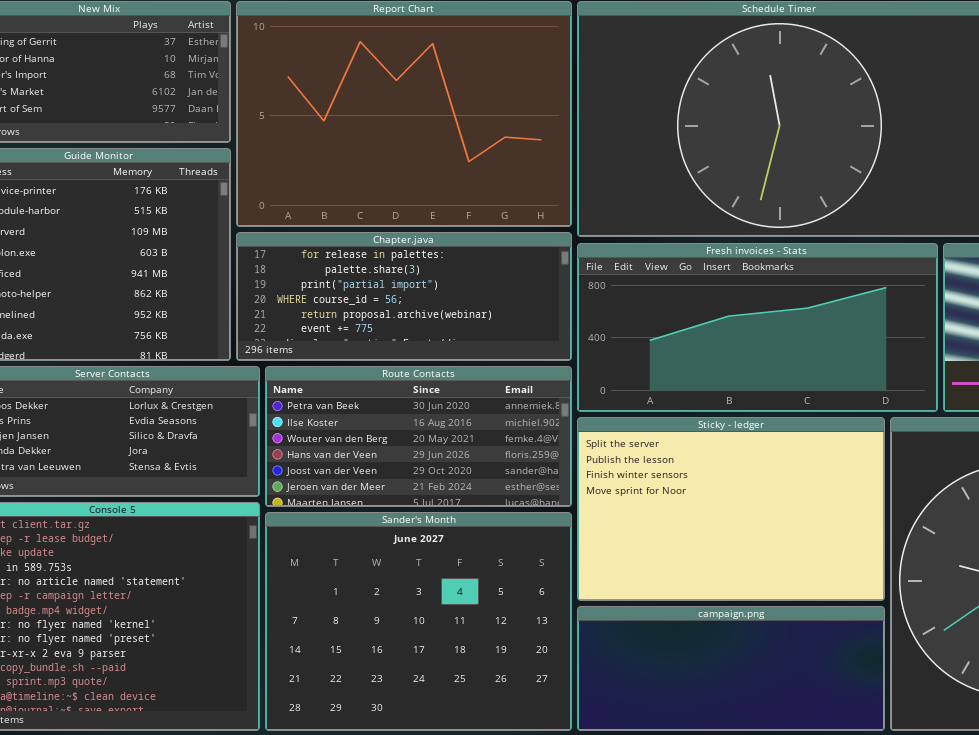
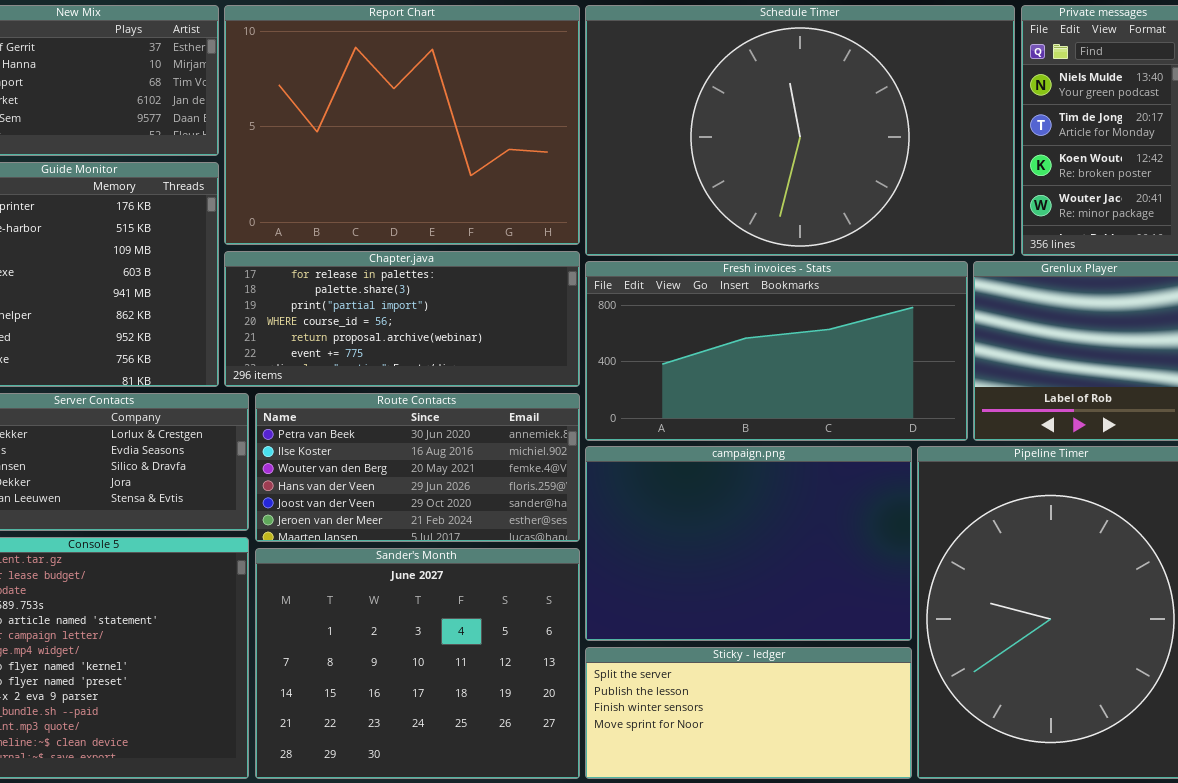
Sticky - ledger: [577,417,885,601] -> [585,647,912,779], moved, resized
campaign.png: [577,606,885,731] -> [585,446,912,641], moved, resized

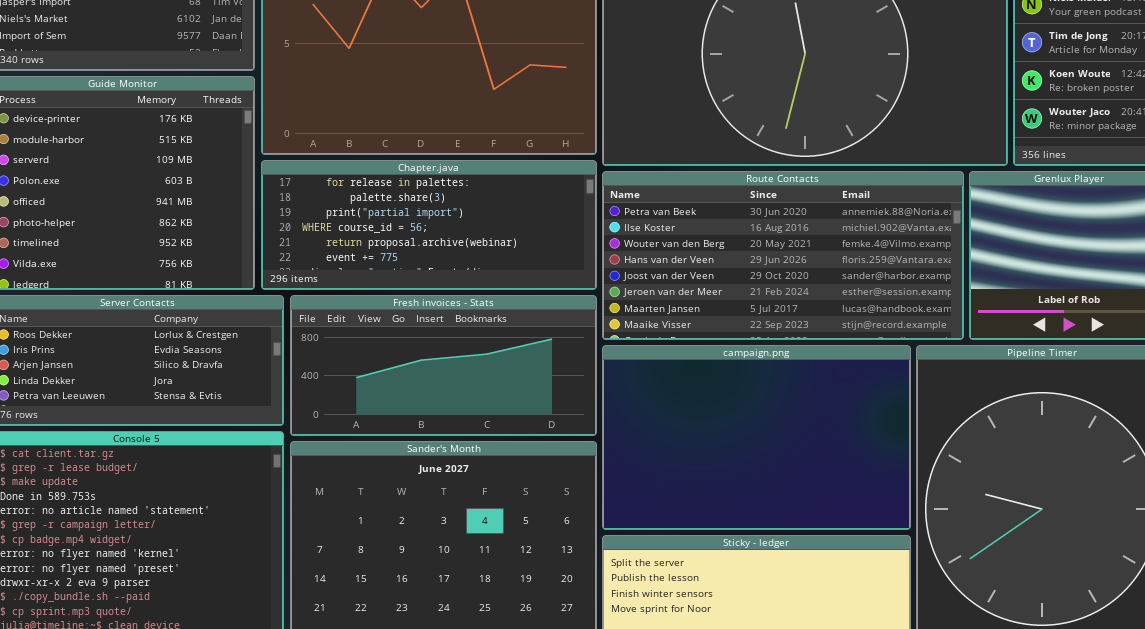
Fresh invoices - Stats: [585,261,968,441] -> [290,295,597,436], moved, resized
Route Contacts: [255,393,580,542] -> [602,171,964,340], moved, resized

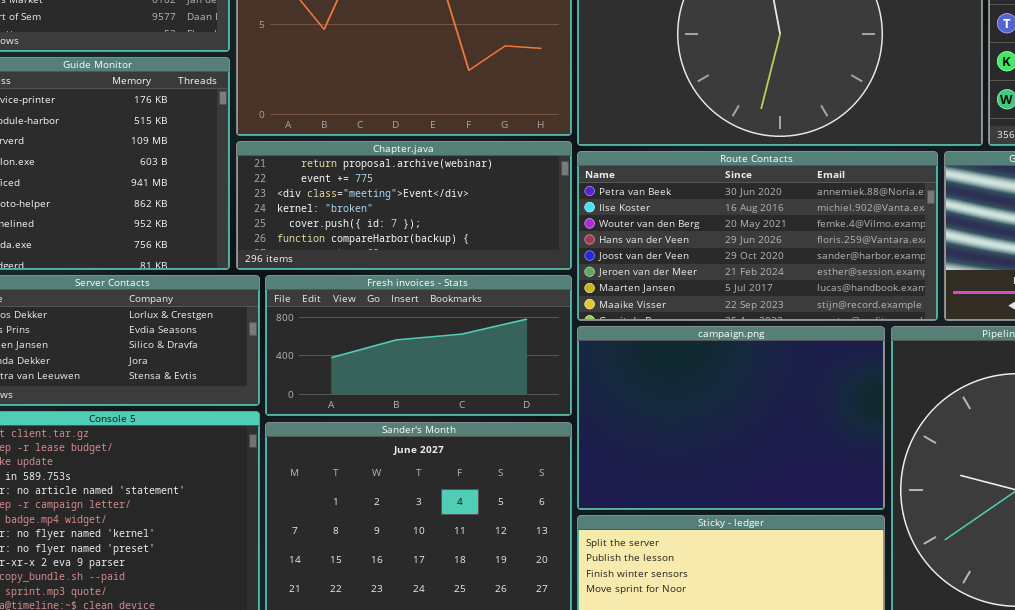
Chapter.java: [261,160,597,290] -> [236,141,572,270], scrolled down 4 rows

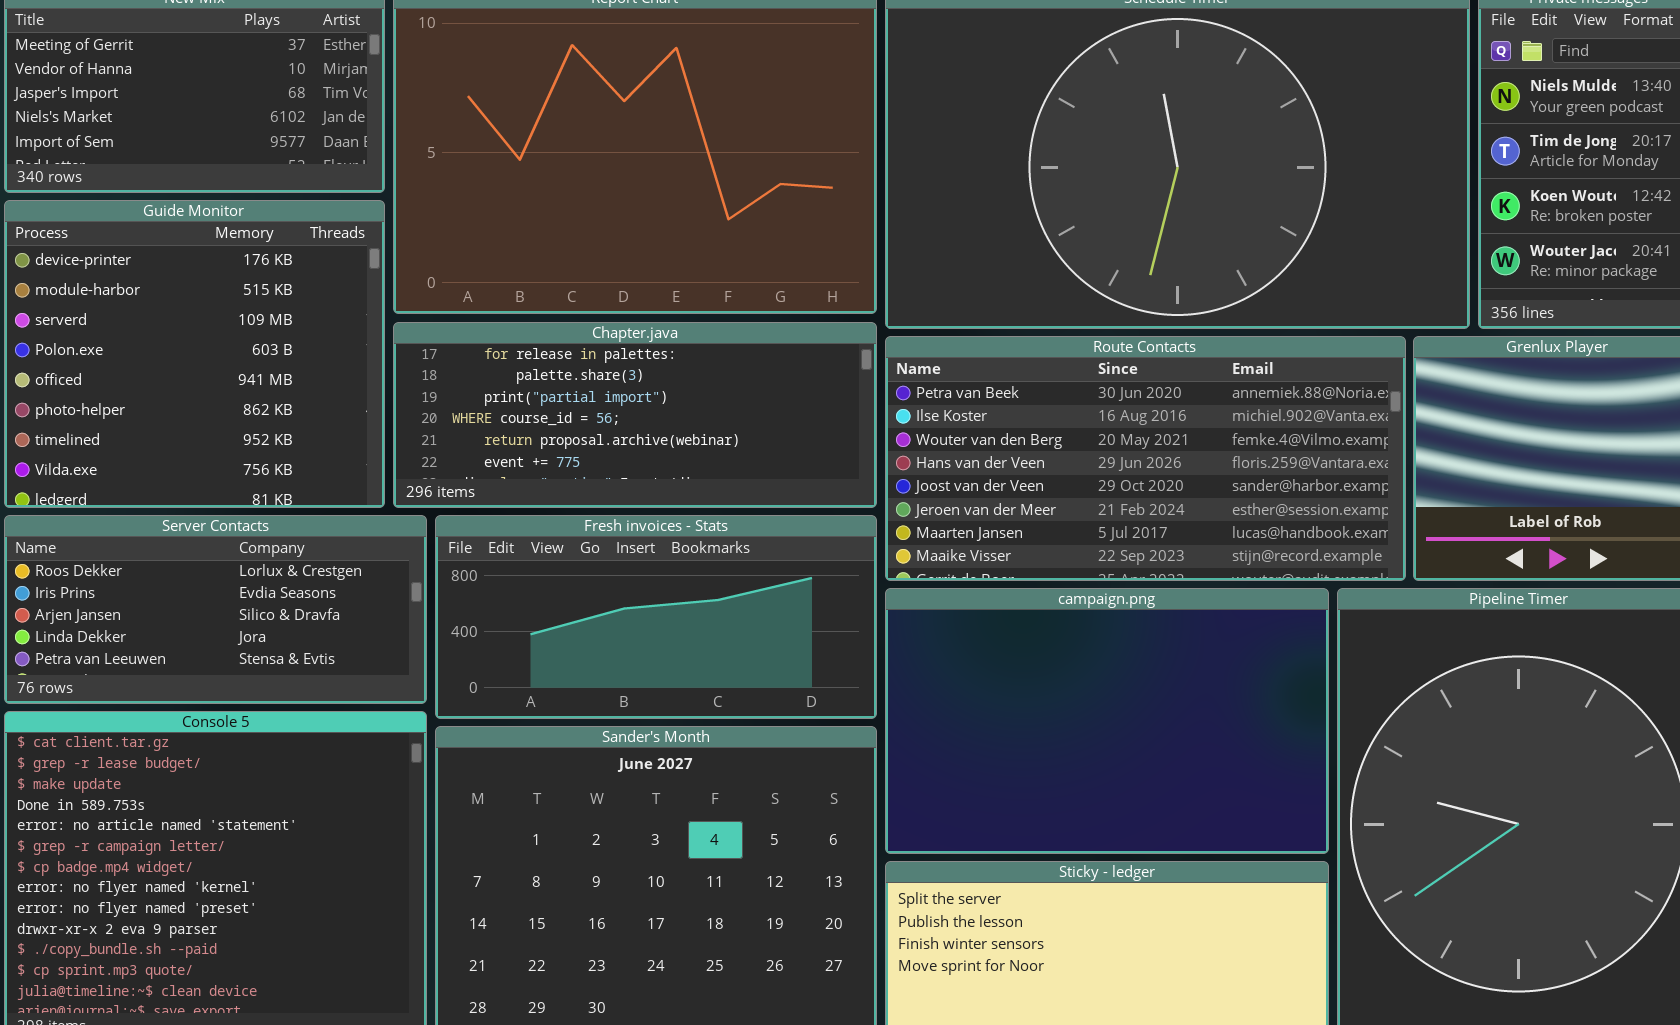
Chapter.java: [236,141,572,270] -> [393,322,877,508], scrolled up 4 rows

